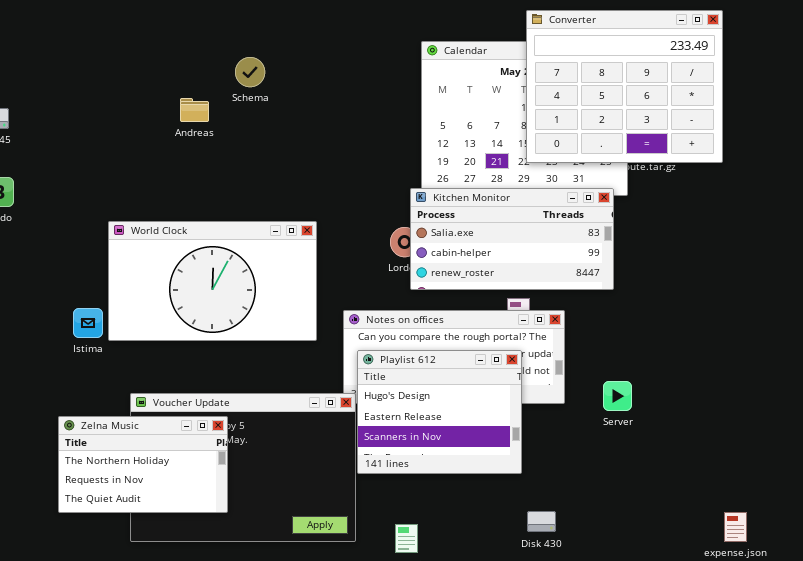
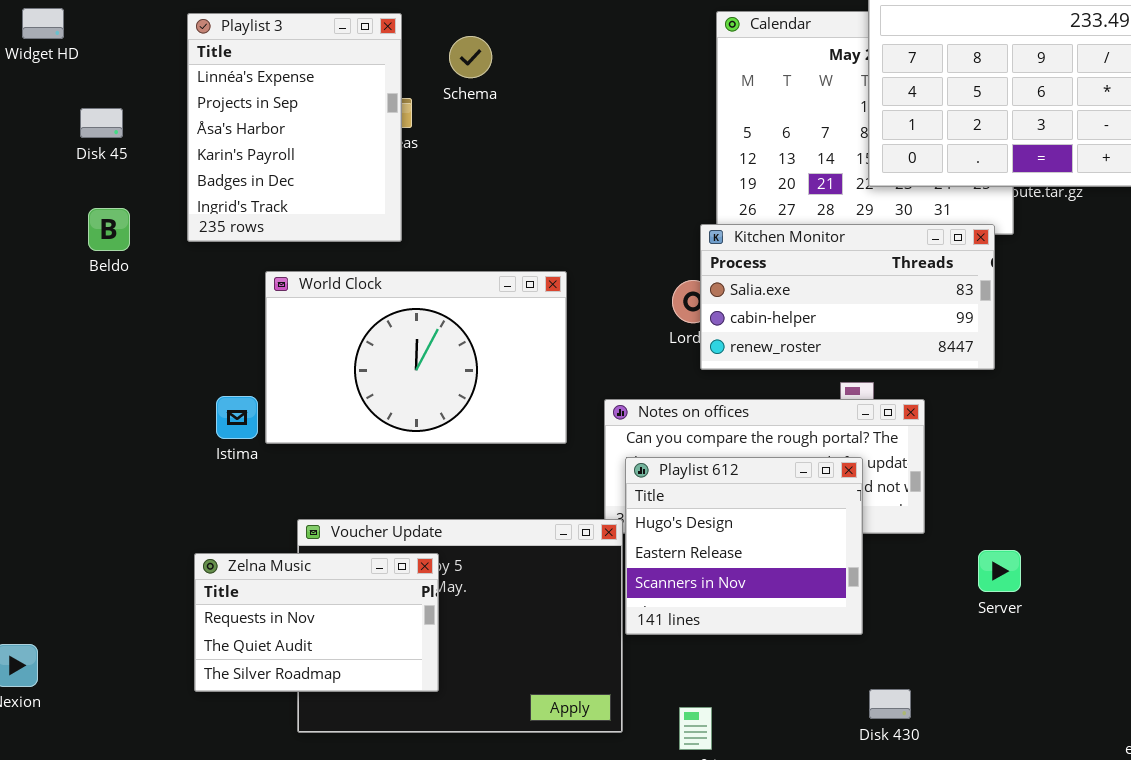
Playlist 3: none -> [187,13,402,242], opened
Server: [603,381,632,411] -> [978,550,1021,592], moved
Zelna Music: [58,416,228,513] -> [194,553,439,692], scrolled down 1 row

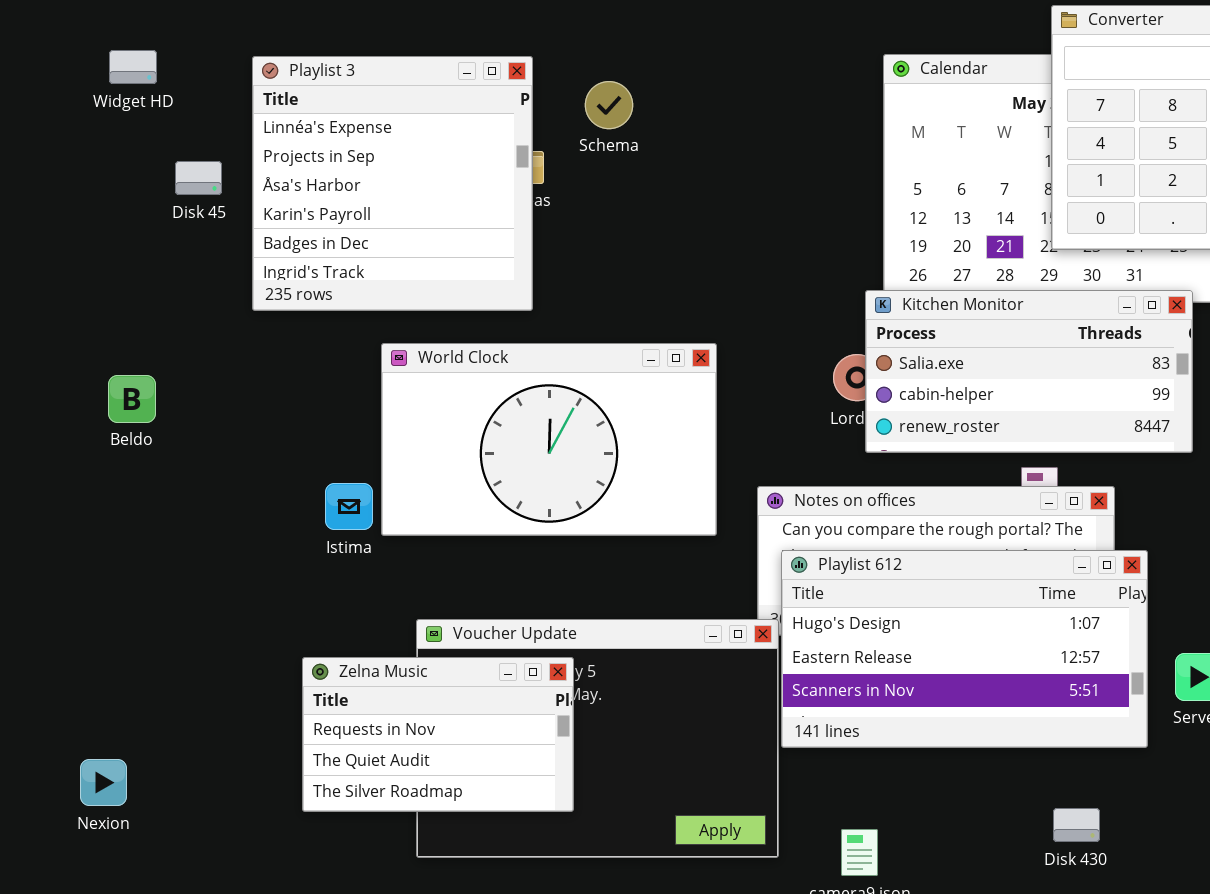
Playlist 3: [187,13,402,242] -> [252,56,533,311], resized
Beldo: [88,208,130,251] -> [108,375,156,423], moved
Playlist 612: [625,457,863,635] -> [781,550,1148,748], resized

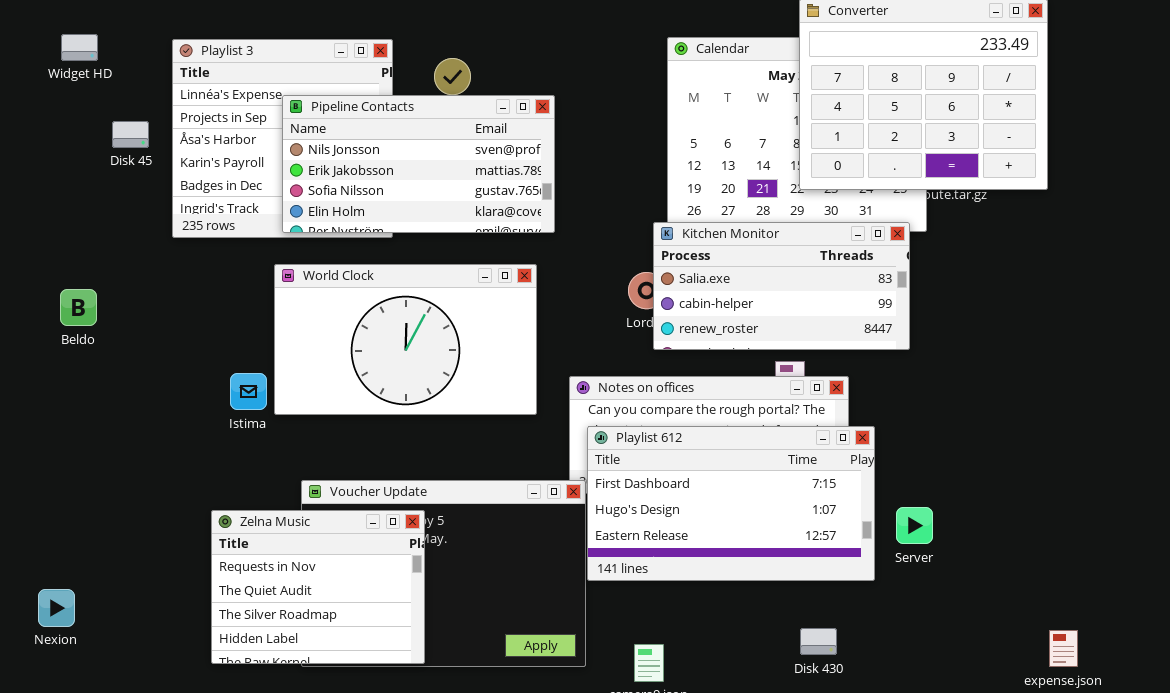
Pipeline Contacts: none -> [282,95,555,233], opened
Playlist 612: [781,550,1148,748] -> [587,426,875,581], scrolled up 1 row
Zelna Music: [302,657,574,812] -> [211,510,425,664], resized

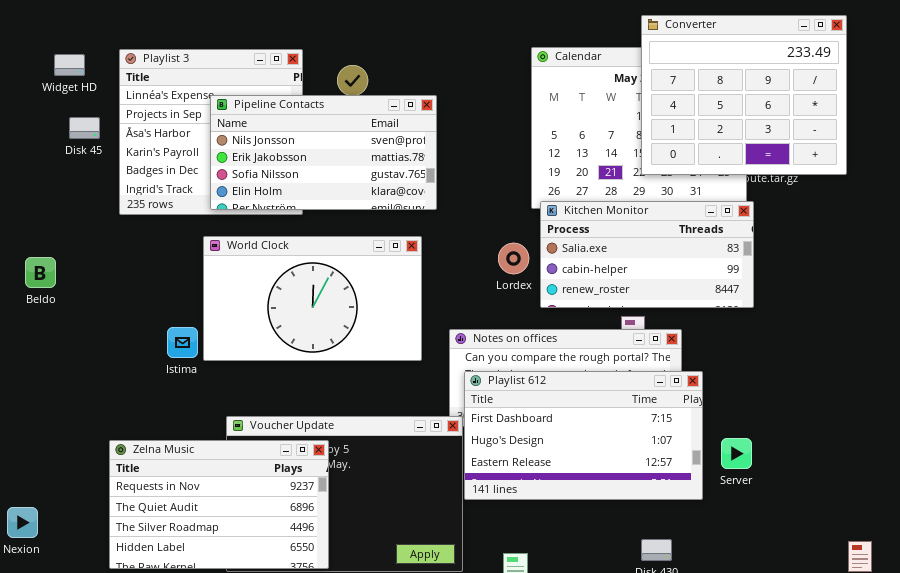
Widget HD: [61,34,98,61] -> [54,54,85,76], moved
Kitchen Monitor: [653,222,910,350] -> [540,201,754,308], moved
Zelna Music: [211,510,425,664] -> [109,440,329,569], resized

